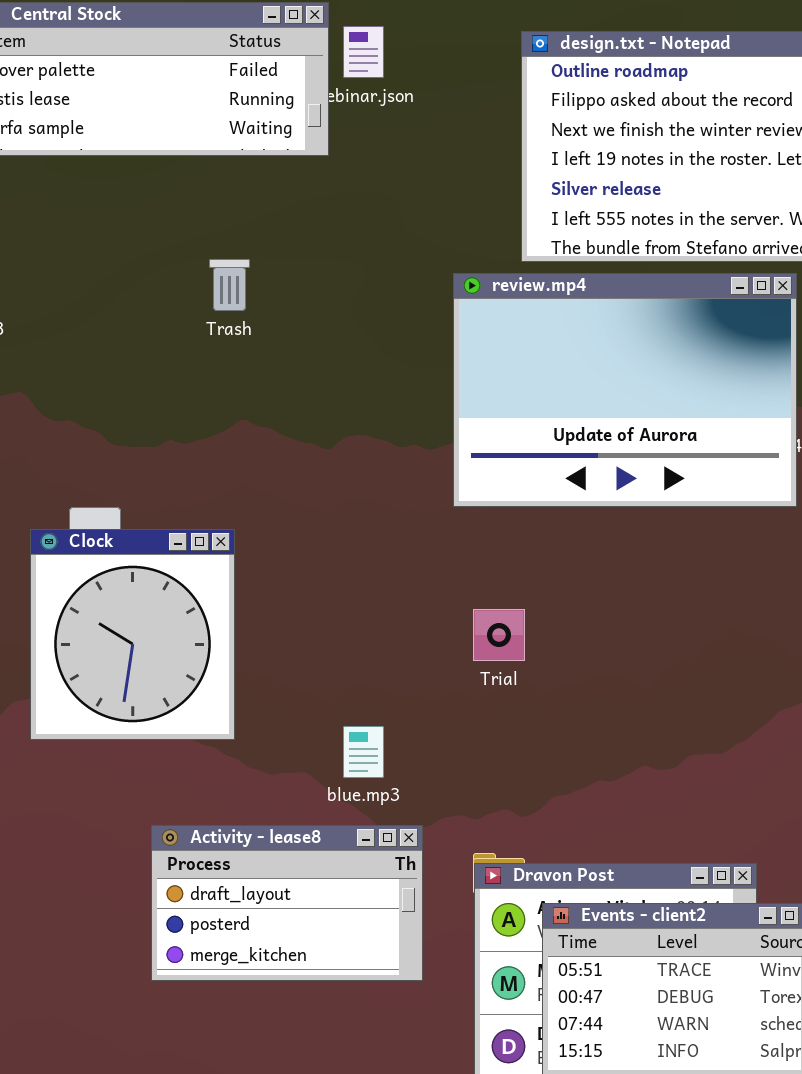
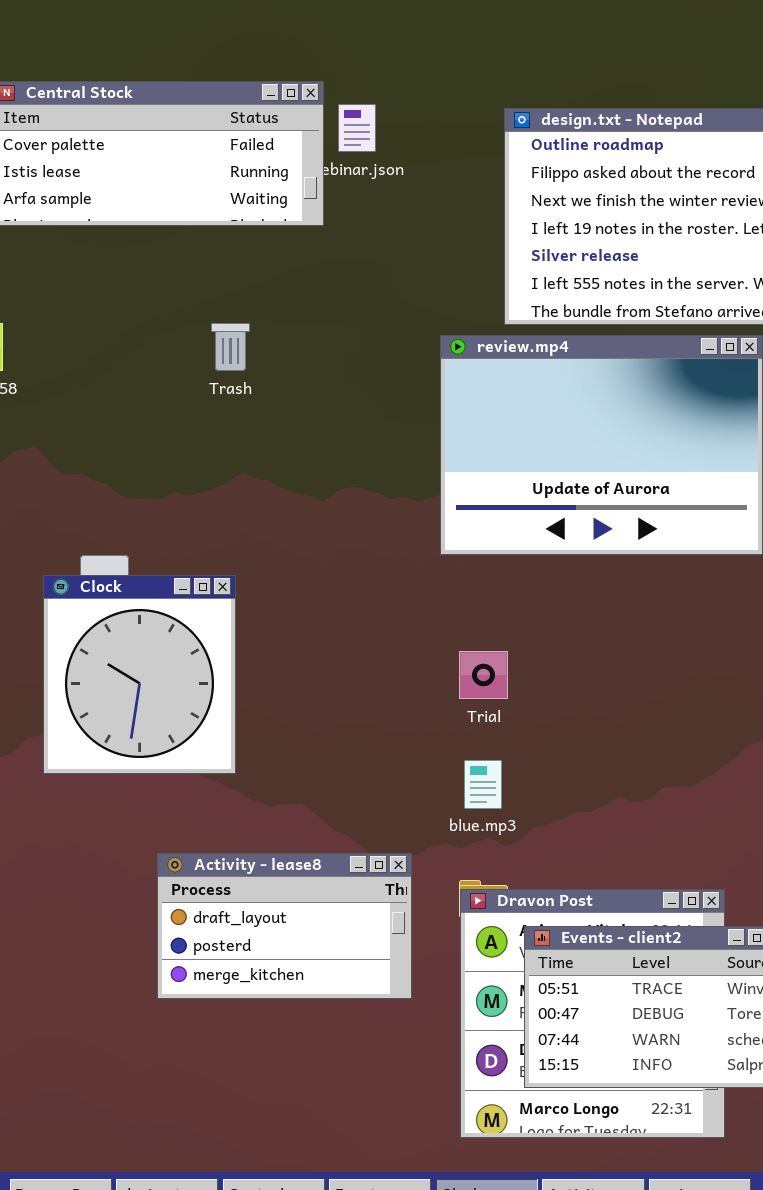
blue.mp3: [343,726,384,778] -> [464,760,502,809], moved

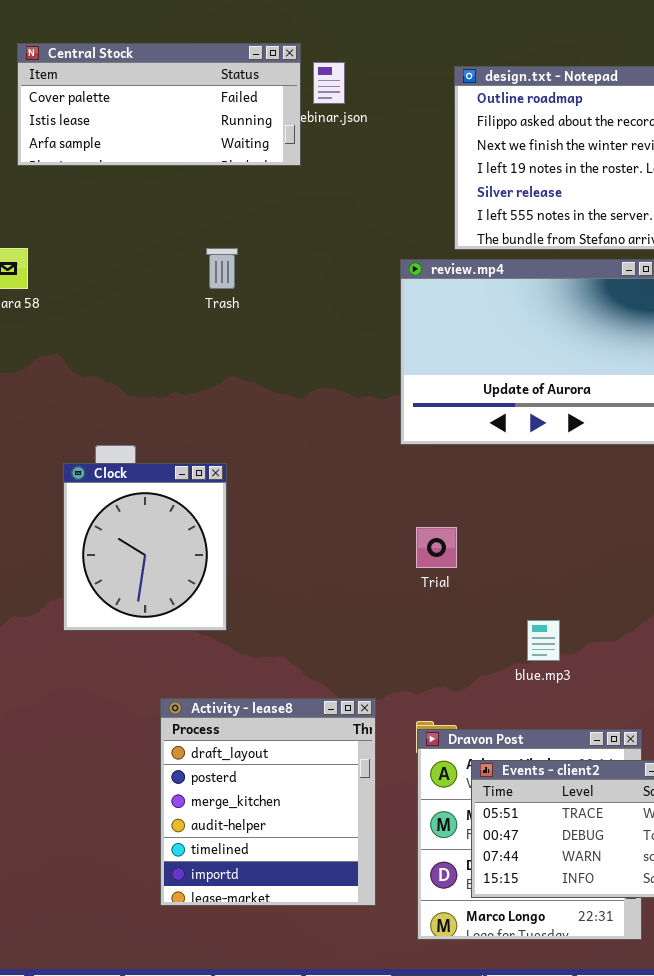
blue.mp3: [464,760,502,809] -> [527,620,560,661], moved
Activity - lease8: [157,853,412,999] -> [160,698,376,906], resized

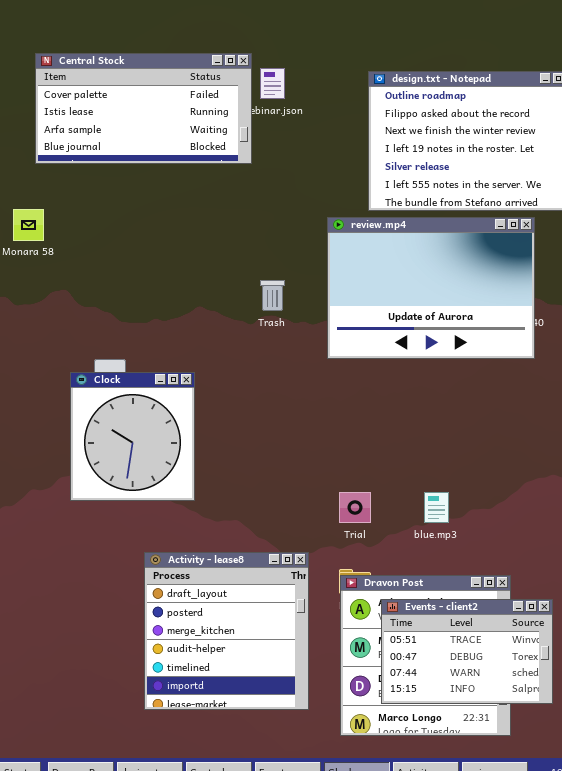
Central Stock: [17,43,301,166] -> [35,53,252,164], resized
Trash: [206,248,238,289] -> [260,280,285,311], moved
Trial: [416,527,457,568] -> [339,492,371,523], moved

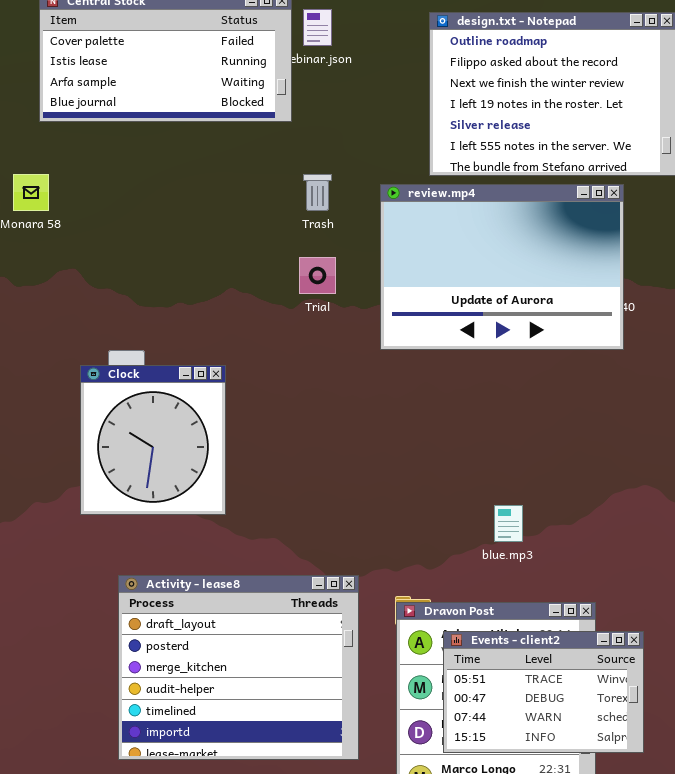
Trash: [260,280,285,311] -> [303,174,332,211], moved
Trial: [339,492,371,523] -> [299,257,336,294], moved
Activity - lease8: [144,552,309,710] -> [118,575,359,760], resized

